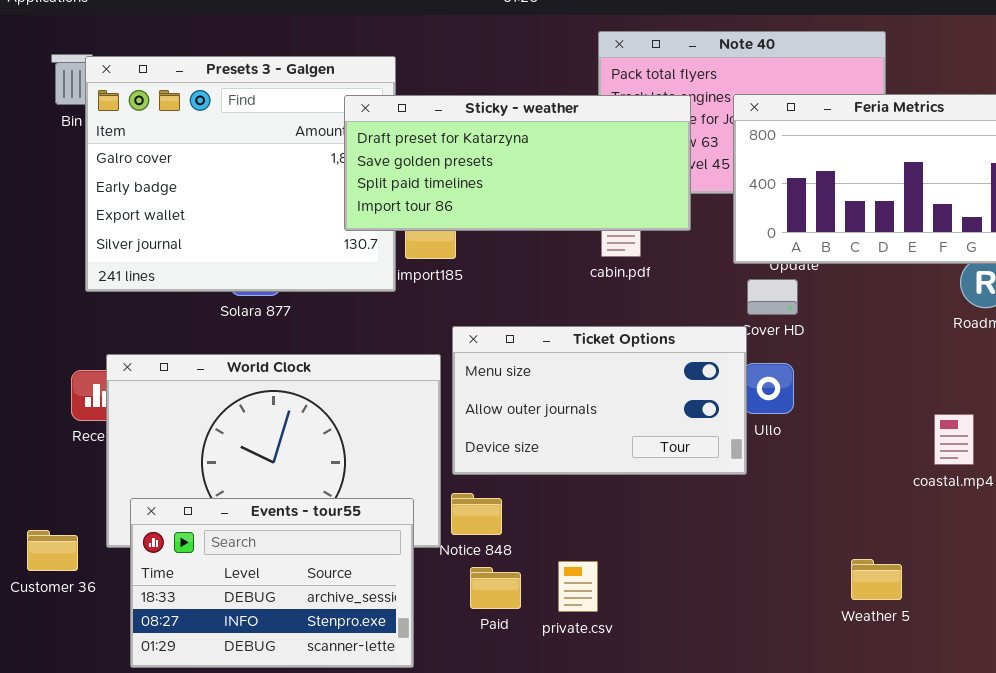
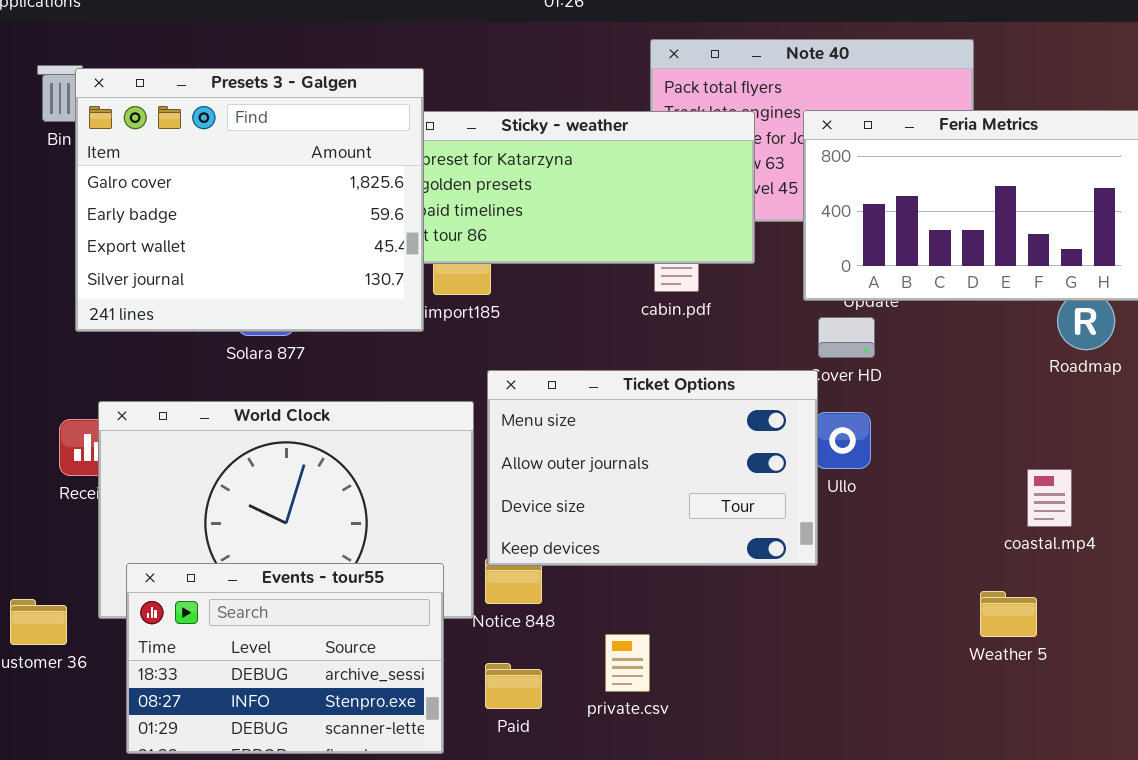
Presets 3 - Galgen: [85,56,396,292] -> [75,68,424,332], raised
Ticket Options: [452,326,747,475] -> [487,370,818,566], resized
Weather 5: [851,559,902,600] -> [980,591,1037,637], moved
Paid: [470,567,521,609] -> [485,663,542,709], moved

